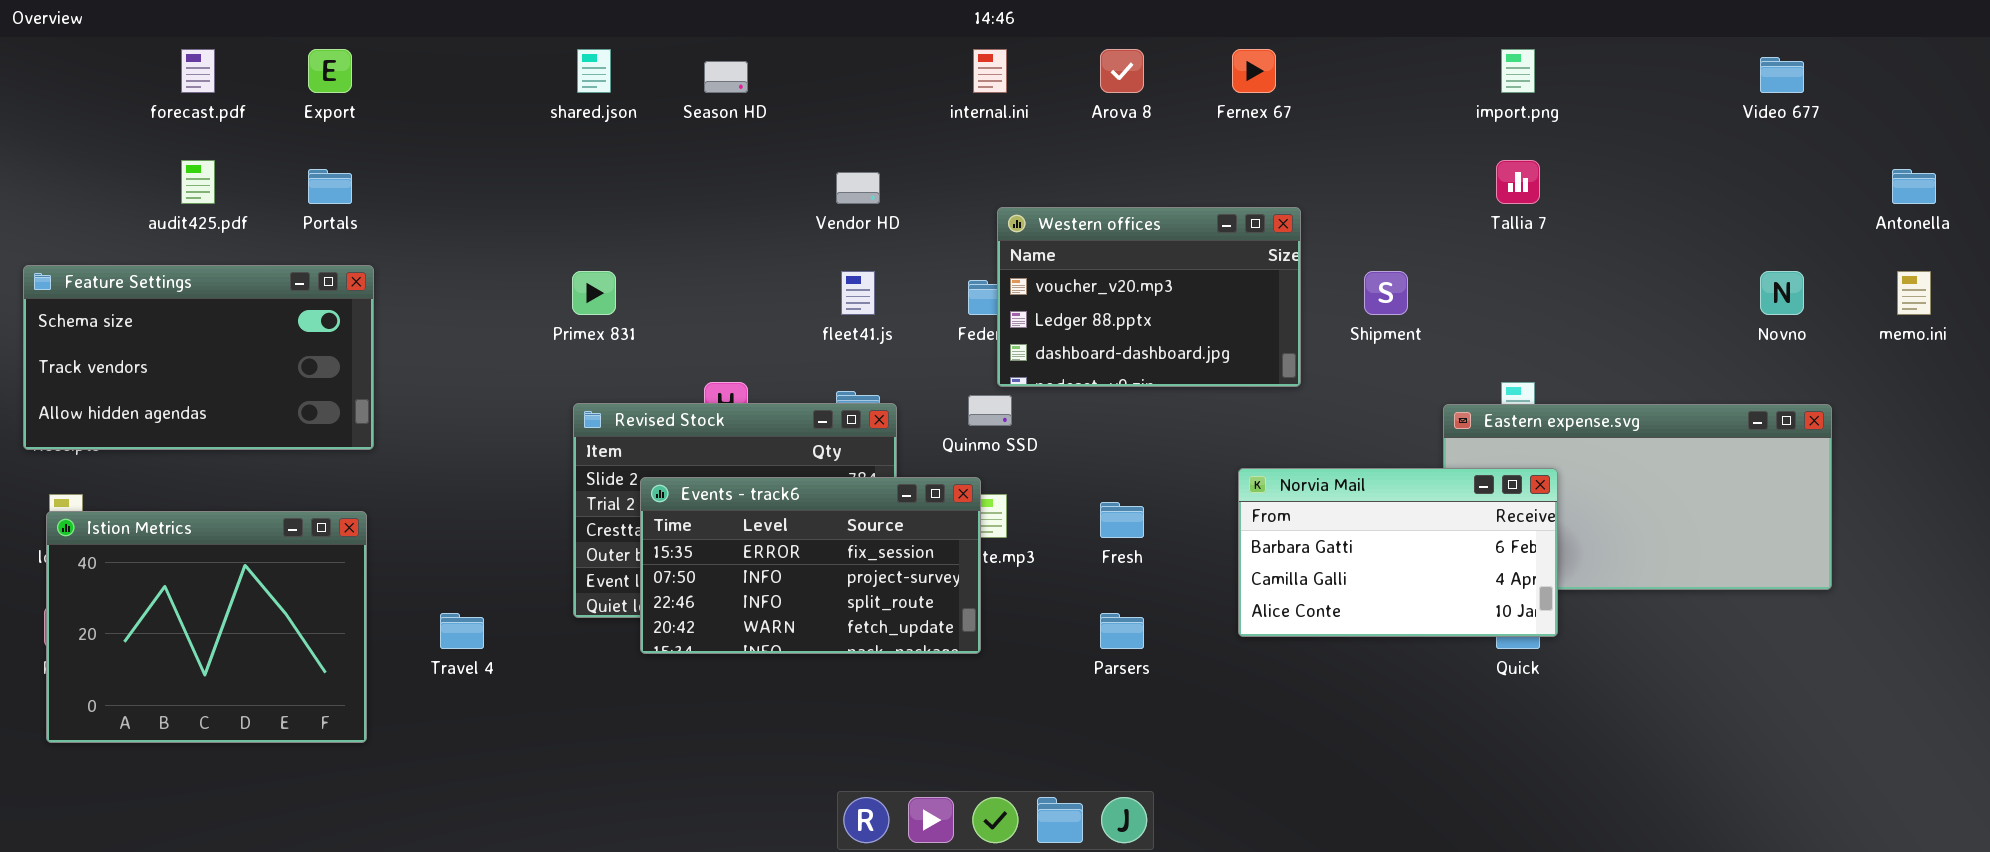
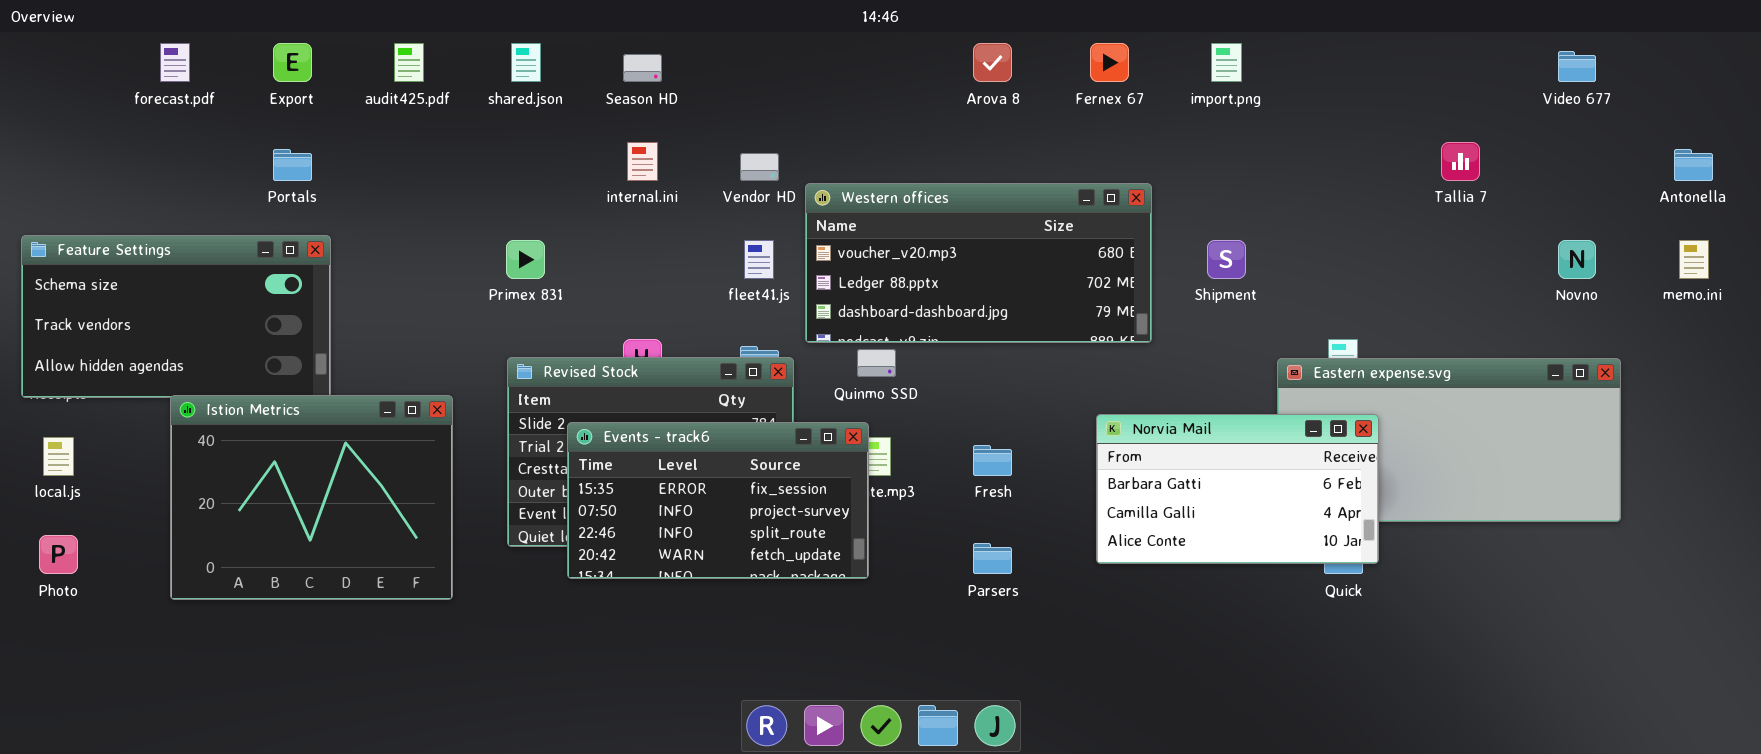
internal.ini: [973,49,1007,93] -> [627,142,658,181], moved
import.png: [1501,49,1535,93] -> [1211,43,1242,82], moved
audit425.pdf: [181,160,215,204] -> [394,43,424,82], moved
Tallia 7: [1496,160,1540,204] -> [1441,142,1480,181], moved
Western offices: [997,207,1301,387] -> [805,183,1152,343], resized
Istion Metrics: [46,511,367,743] -> [170,395,453,600], moved

